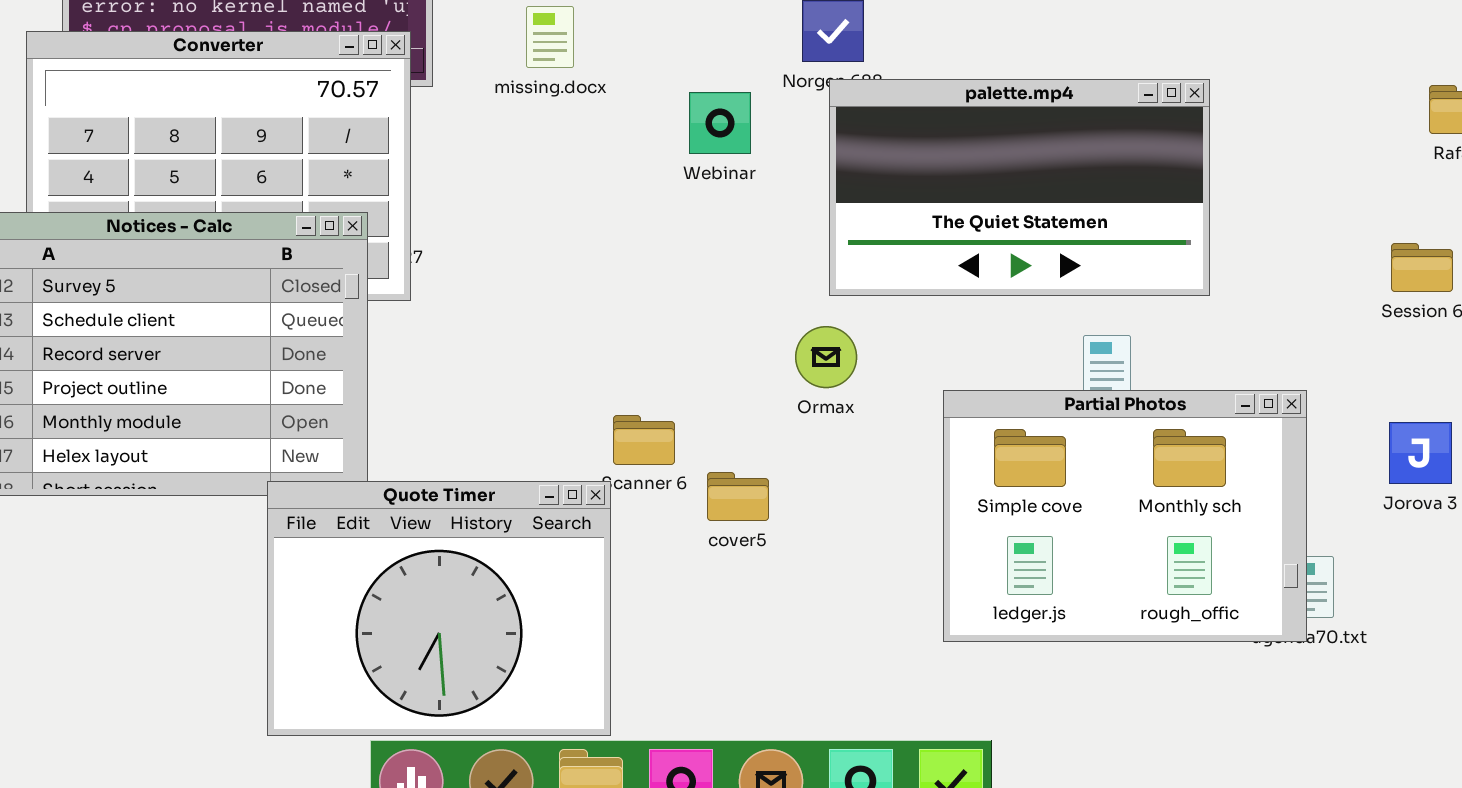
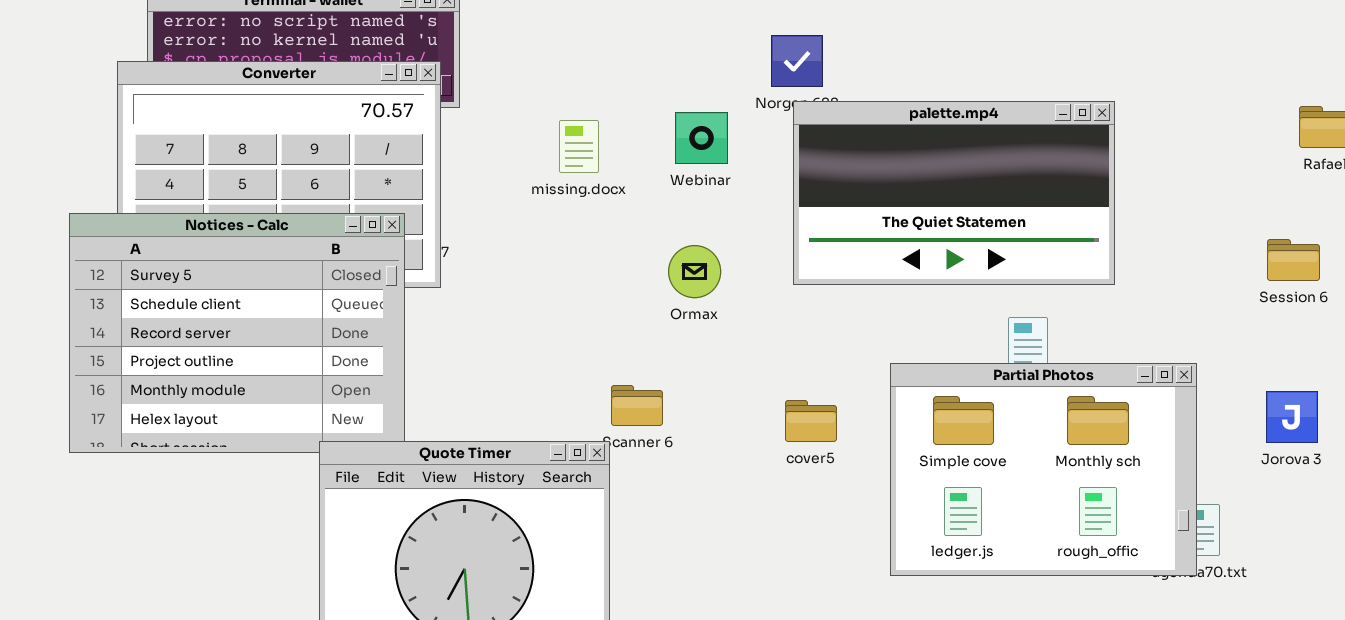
missing.docx: [526,6,574,68] -> [559,120,599,173], moved
Ormax: [795,326,857,388] -> [668,245,721,298], moved
cover5: [707,472,769,521] -> [785,400,837,442], moved

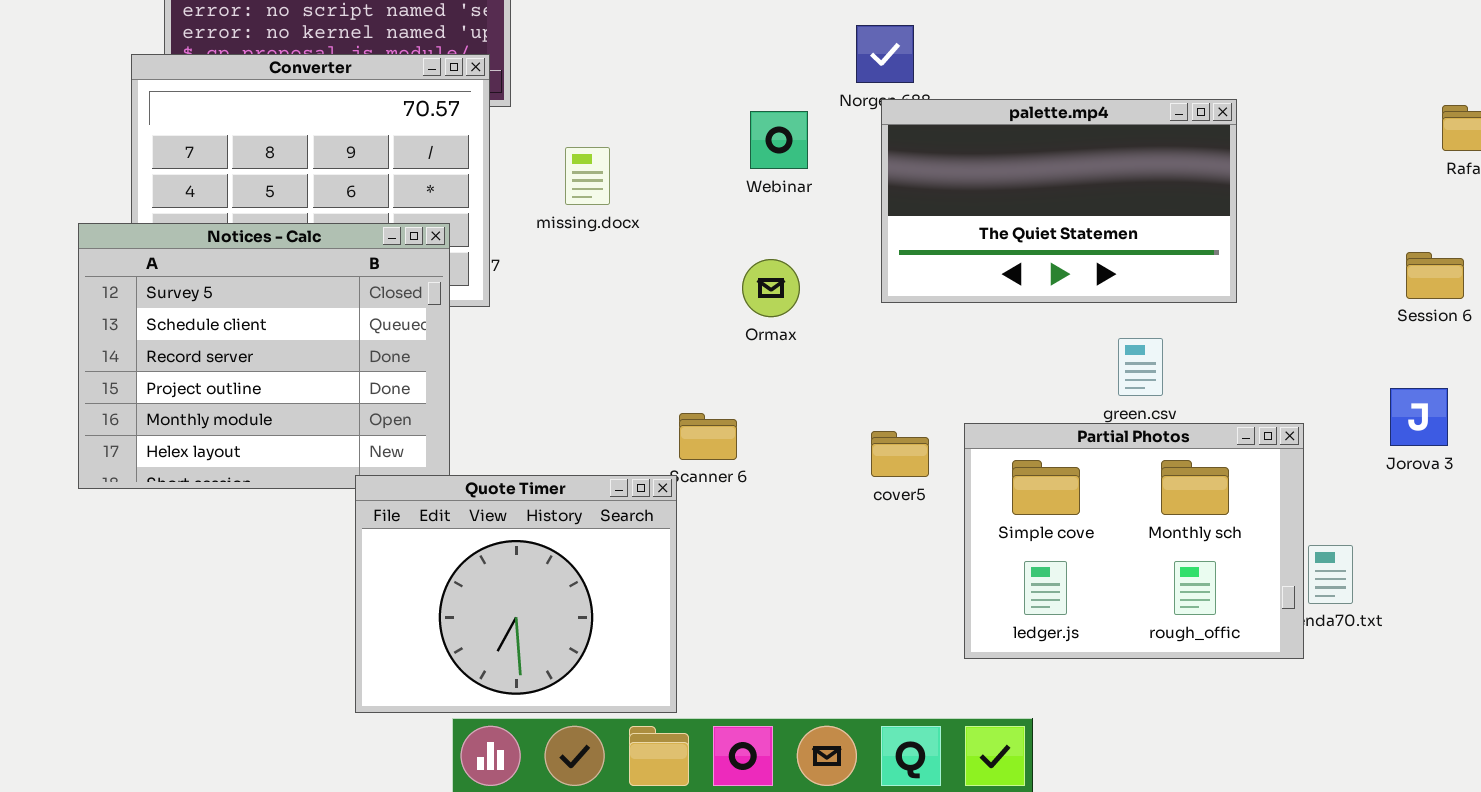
missing.docx: [559,120,599,173] -> [565,147,610,205], moved
Partial Photos: [890,363,1197,576] -> [964,423,1304,659], moved
Jorova 3: [1266,391,1318,443] -> [1390,388,1448,446], moved

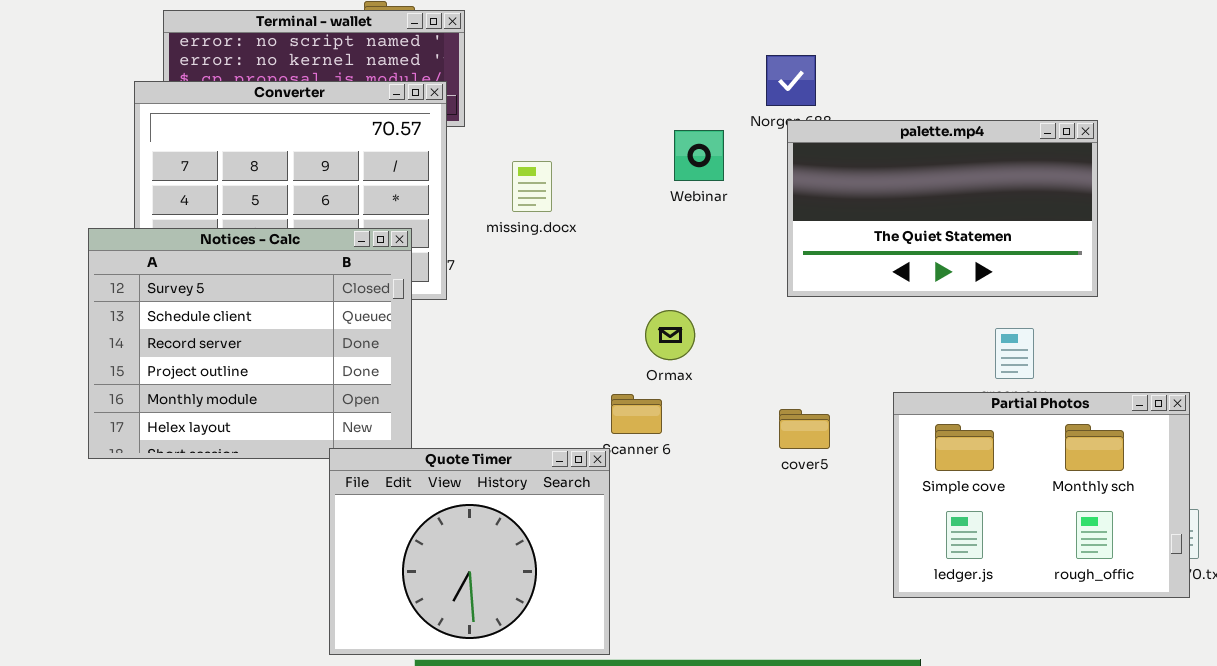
Ormax: [742,259,800,317] -> [645,310,695,360], moved
Partial Photos: [964,423,1304,659] -> [893,392,1190,598], moved

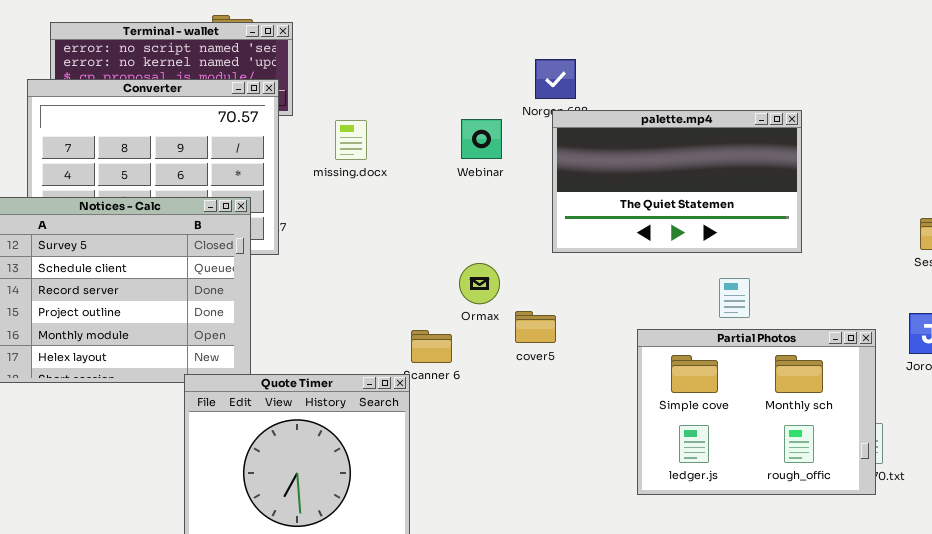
missing.docx: [512,161,552,212] -> [335,120,367,160], moved
Ormax: [645,310,695,360] -> [459,263,500,304], moved
cover5: [779,409,830,449] -> [515,311,556,343], moved

